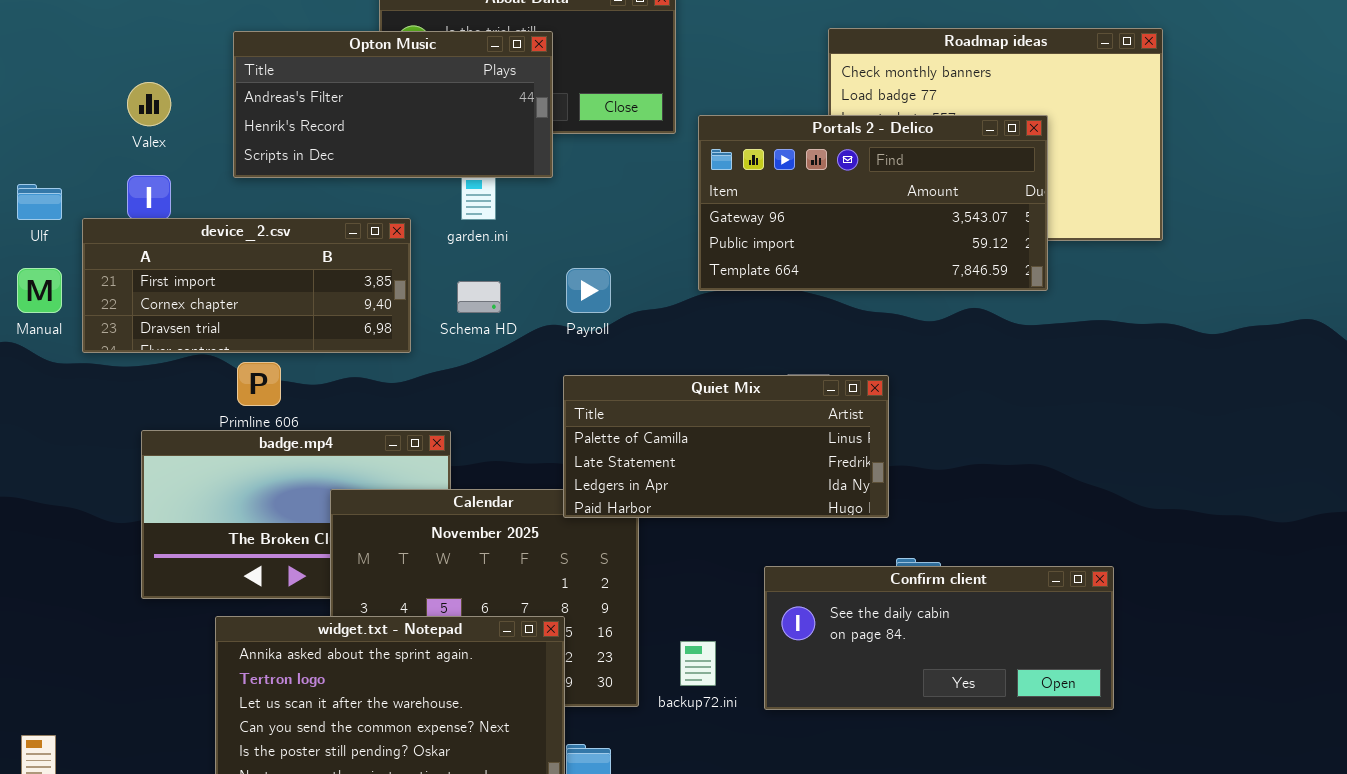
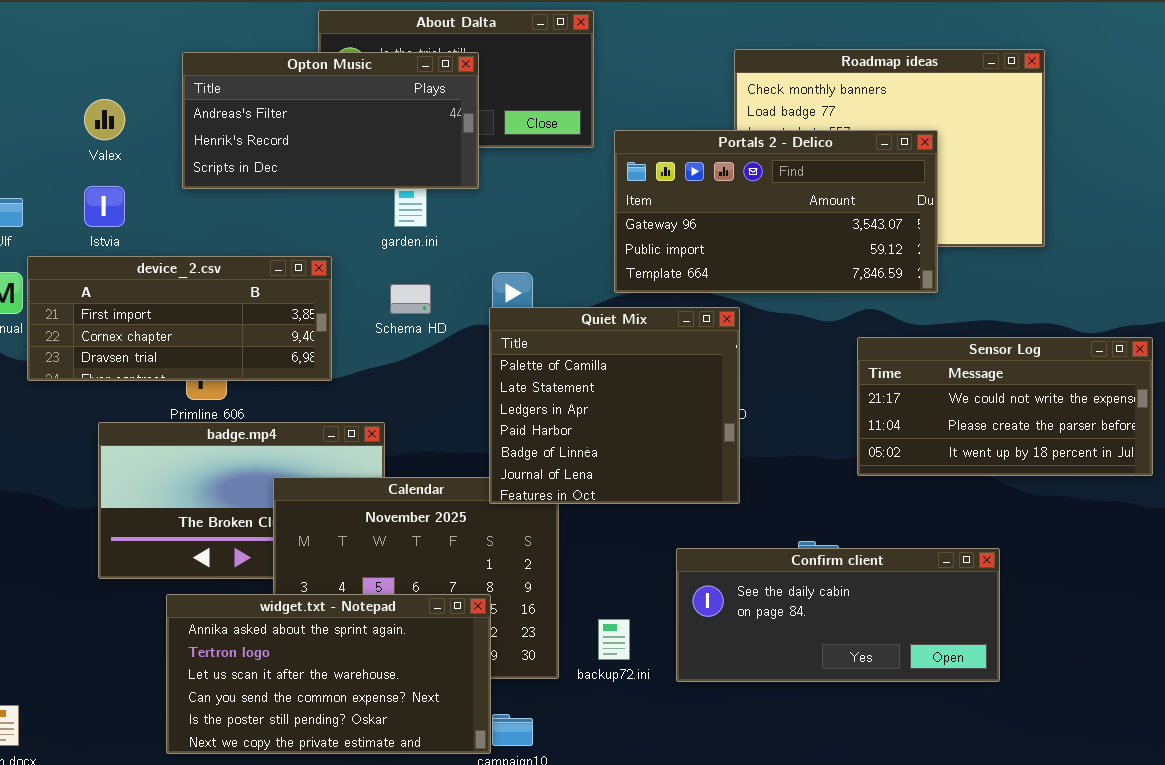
device_2.csv: [82,218,411,353] -> [27,256,332,381], moved
Sensor Log: none -> [857,337,1153,476], opened
Quiet Mix: [563,375,889,518] -> [489,307,740,504], resized

